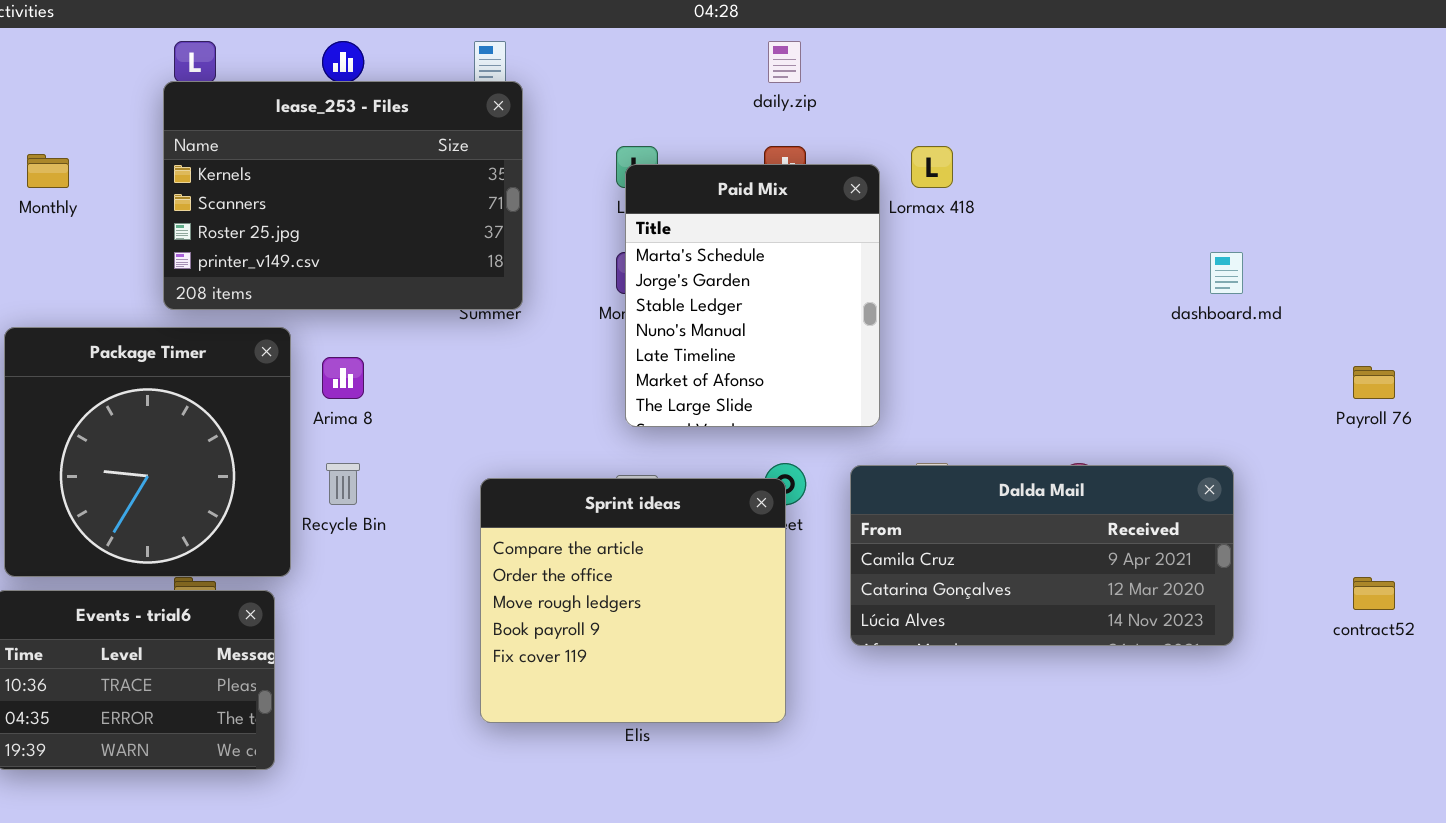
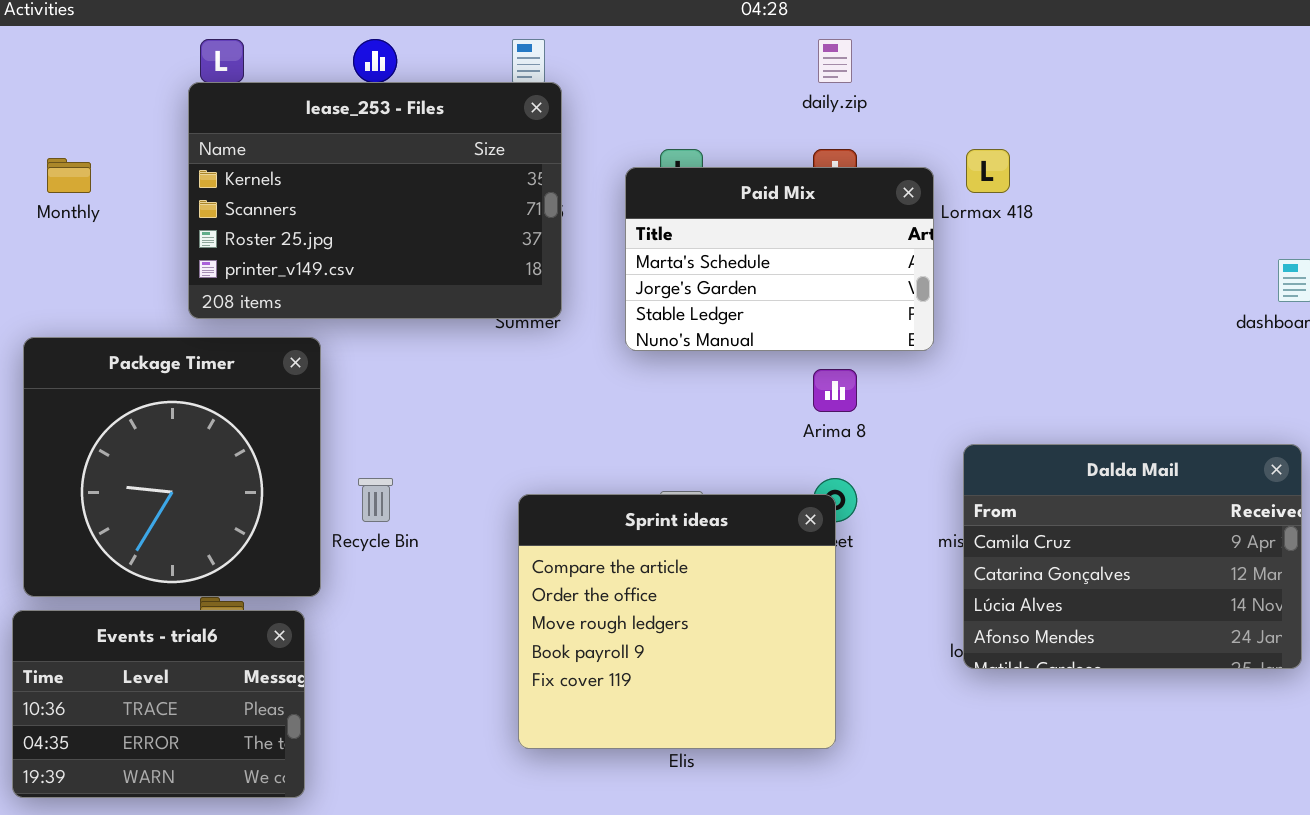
Paid Mix: [625,164,880,427] -> [625,167,934,351], resized
Arima 8: [322,357,364,399] -> [813,369,857,412], moved
Dalda Mail: [850,465,1234,646] -> [963,444,1302,669], resized

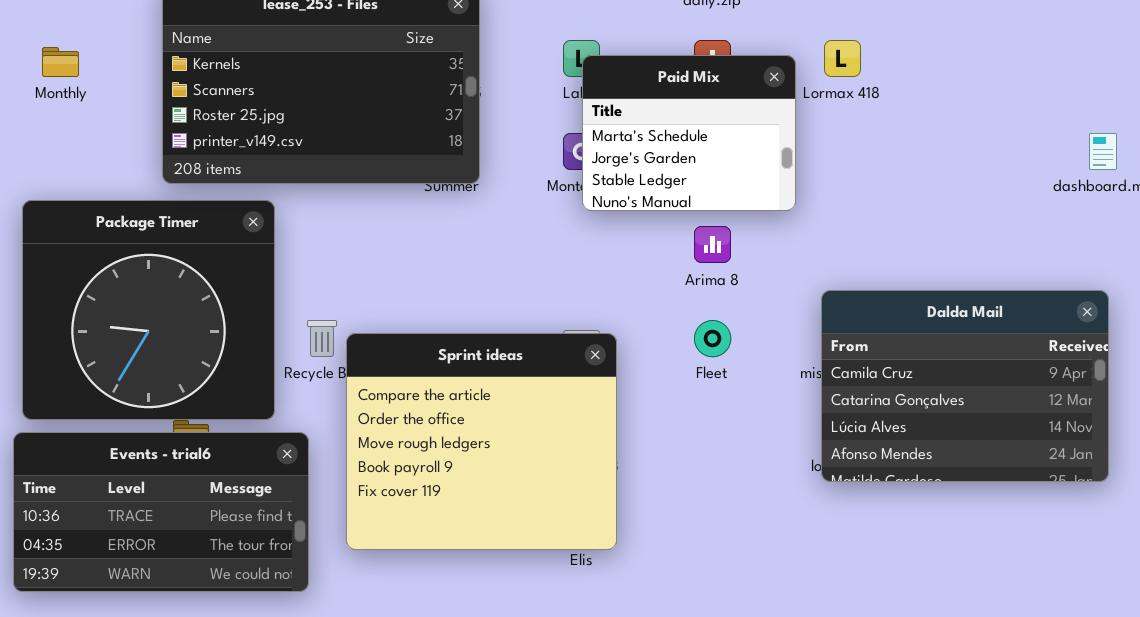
Paid Mix: [625,167,934,351] -> [582,55,796,211], resized
Sprint ideas: [518,494,836,749] -> [346,333,617,550], moved
Events - trial6: [12,610,305,798] -> [13,432,309,592], resized

